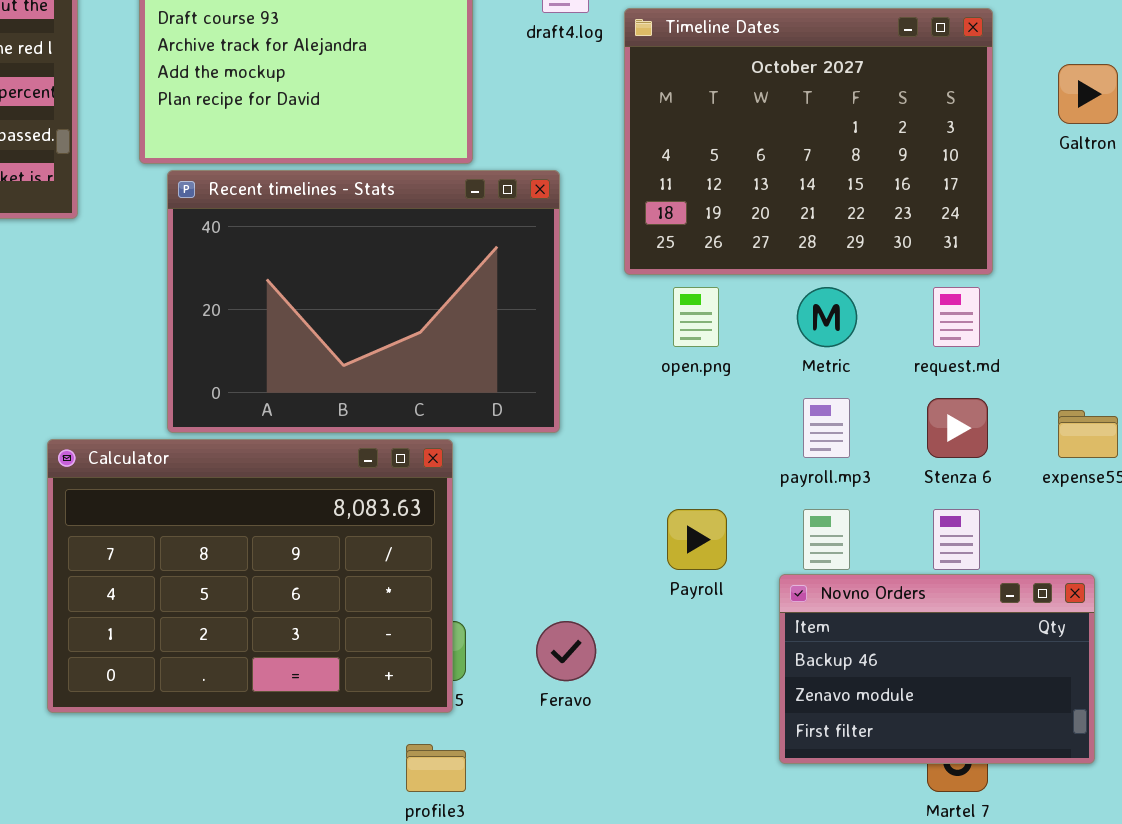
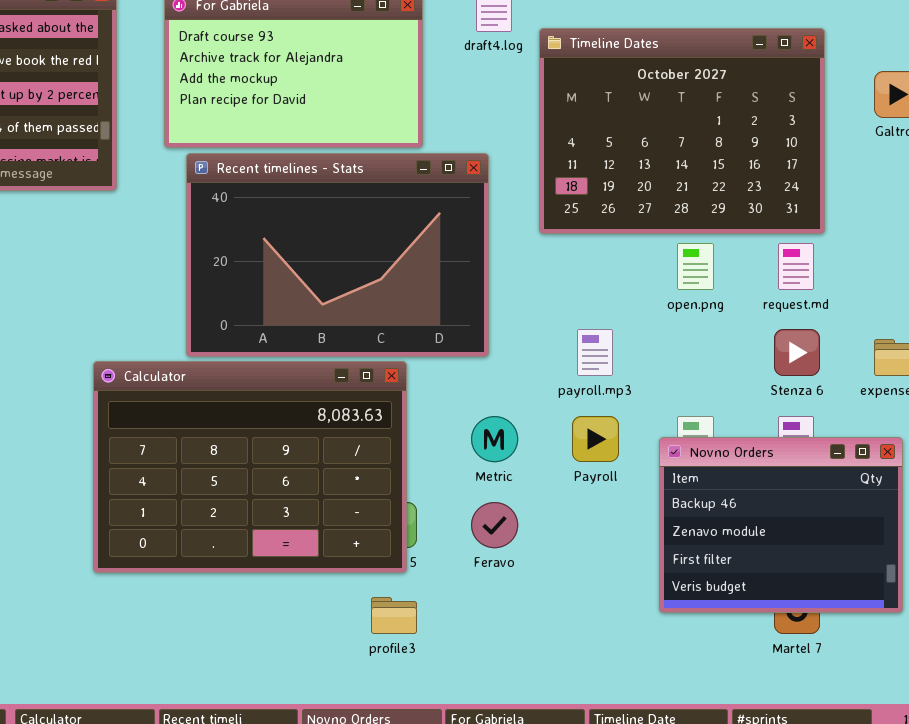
open.png: [673,287,719,347] -> [677,243,714,290], moved
Metric: [797,287,857,347] -> [471,416,518,462], moved
payroll.mp3: [803,398,850,458] -> [577,329,613,376], moved
Novno Orders: [779,574,1095,764] -> [659,437,903,613], resized

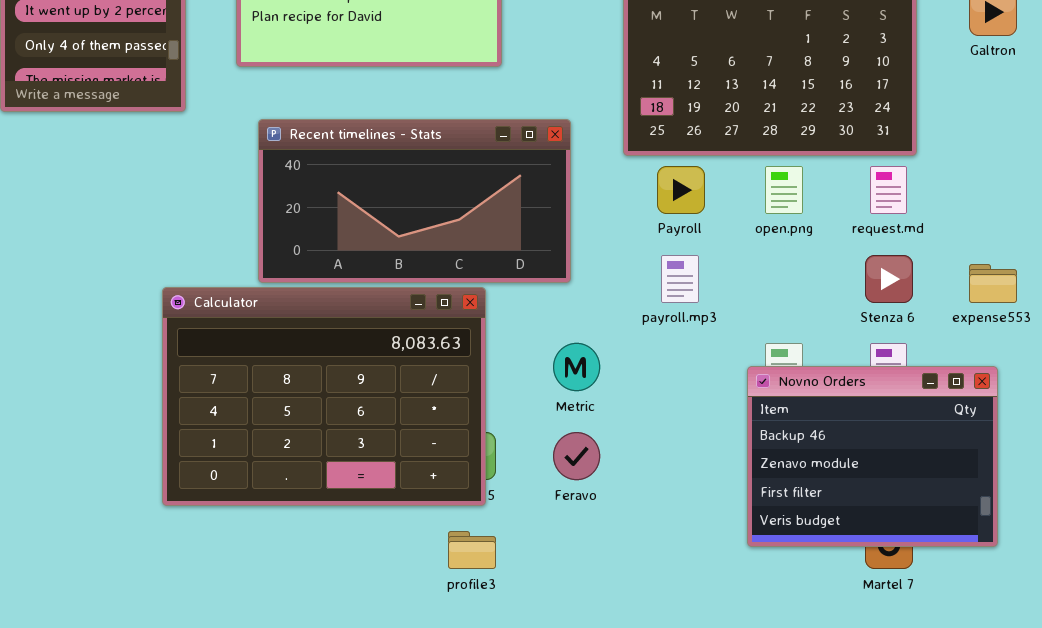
Recent timelines - Stats: [186,153,489,357] -> [258,119,571,283], resized
Payroll: [572,416,619,462] -> [657,166,705,214], moved

